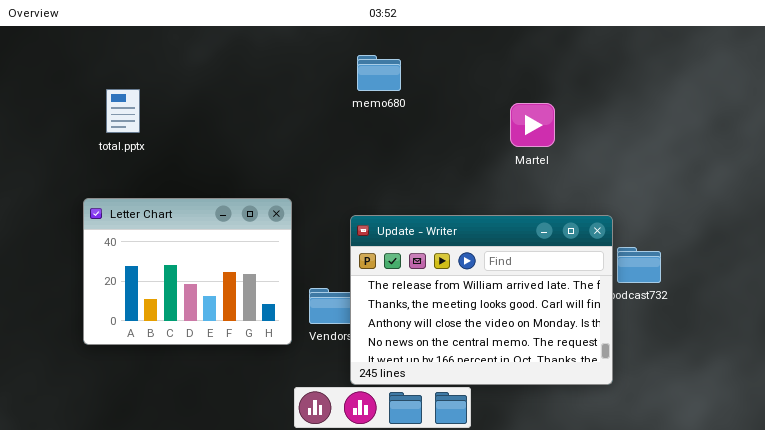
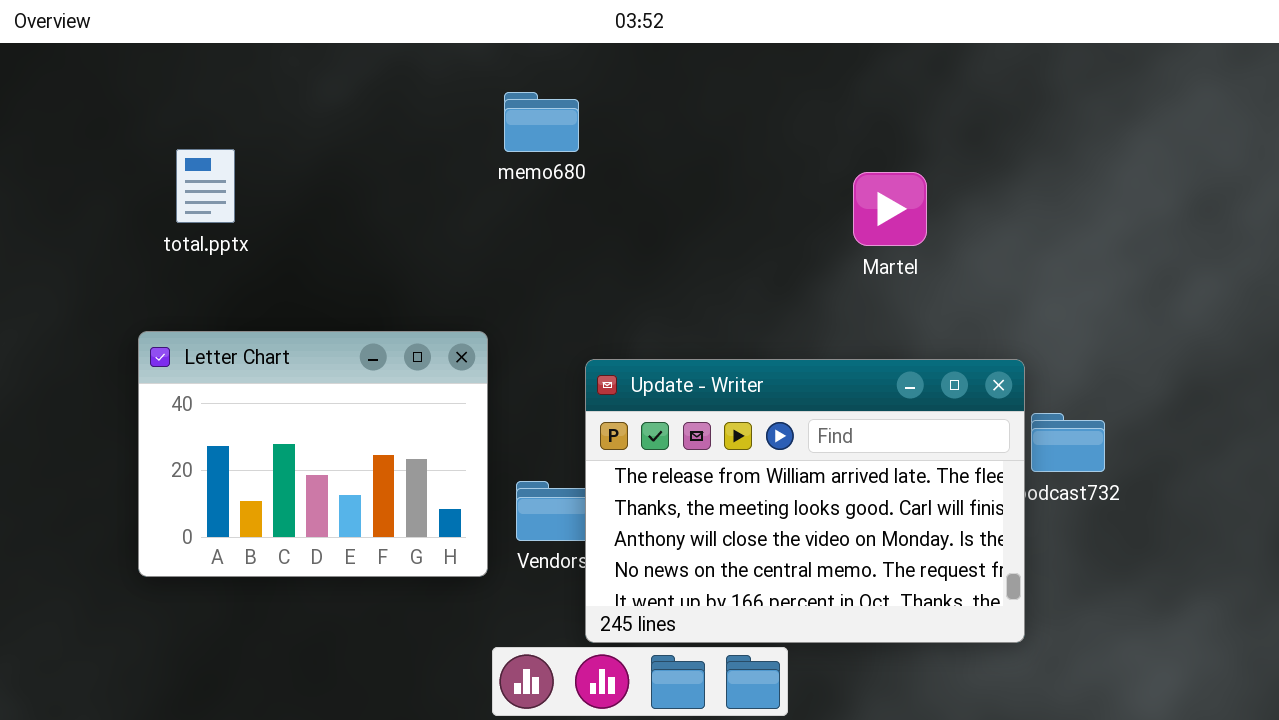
memo680: [357,55,401,91] -> [504,92,579,152], moved

